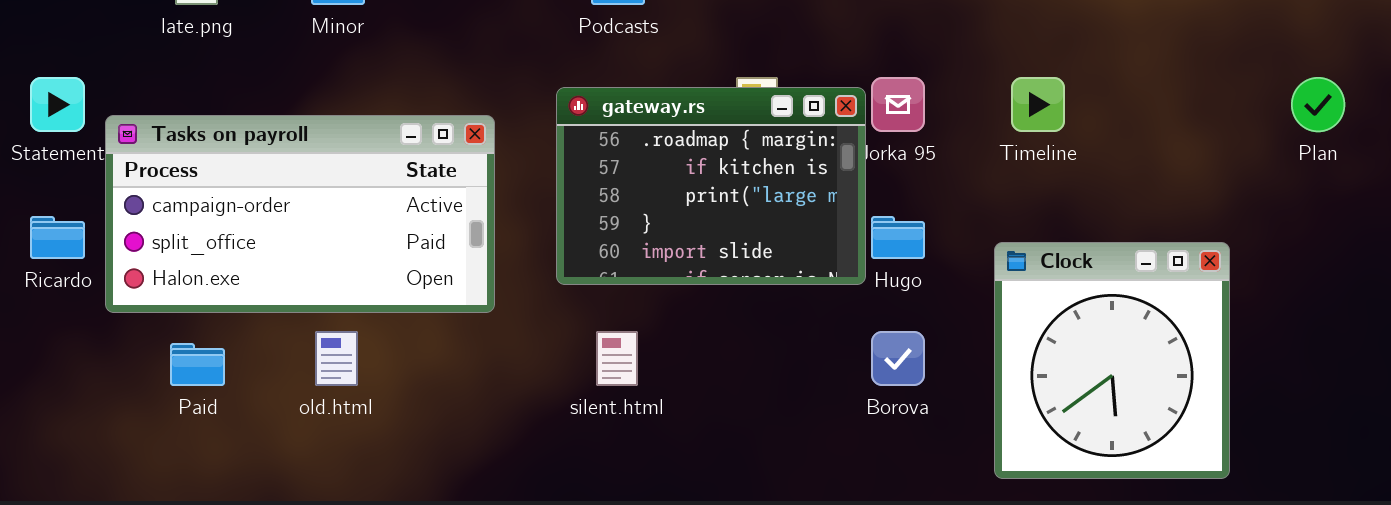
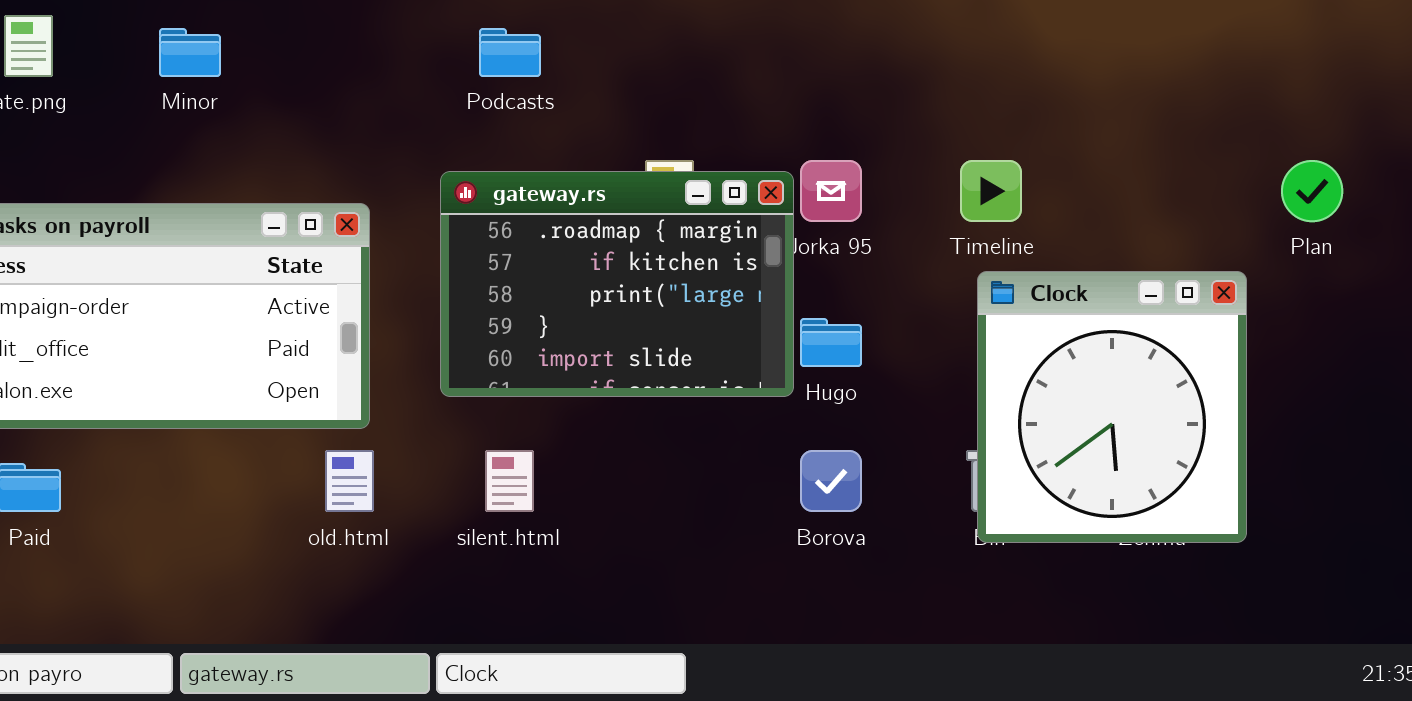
Clock: [994,242,1230,479] -> [977,271,1247,543], moved
old.html: [315,331,358,386] -> [325,450,374,512], moved

